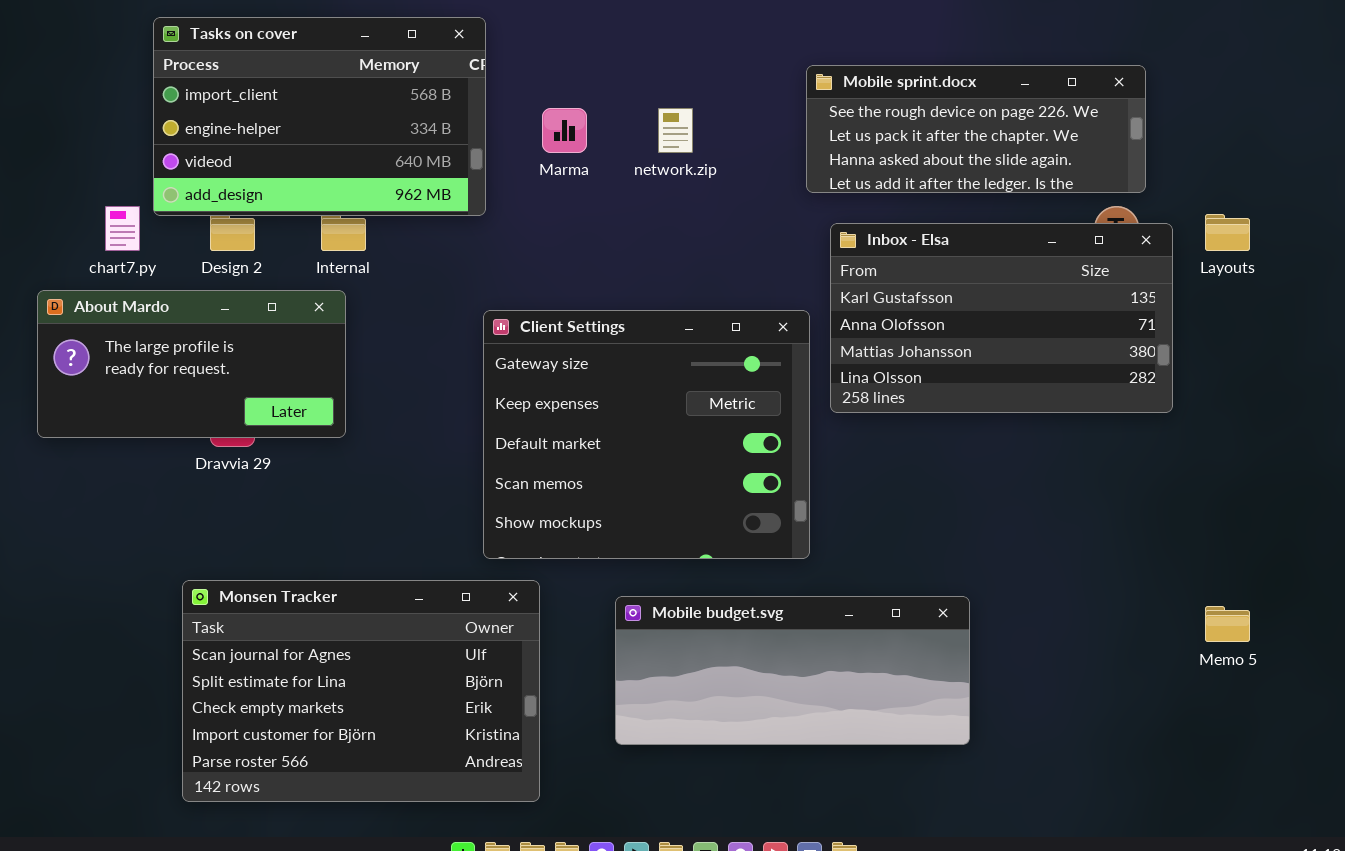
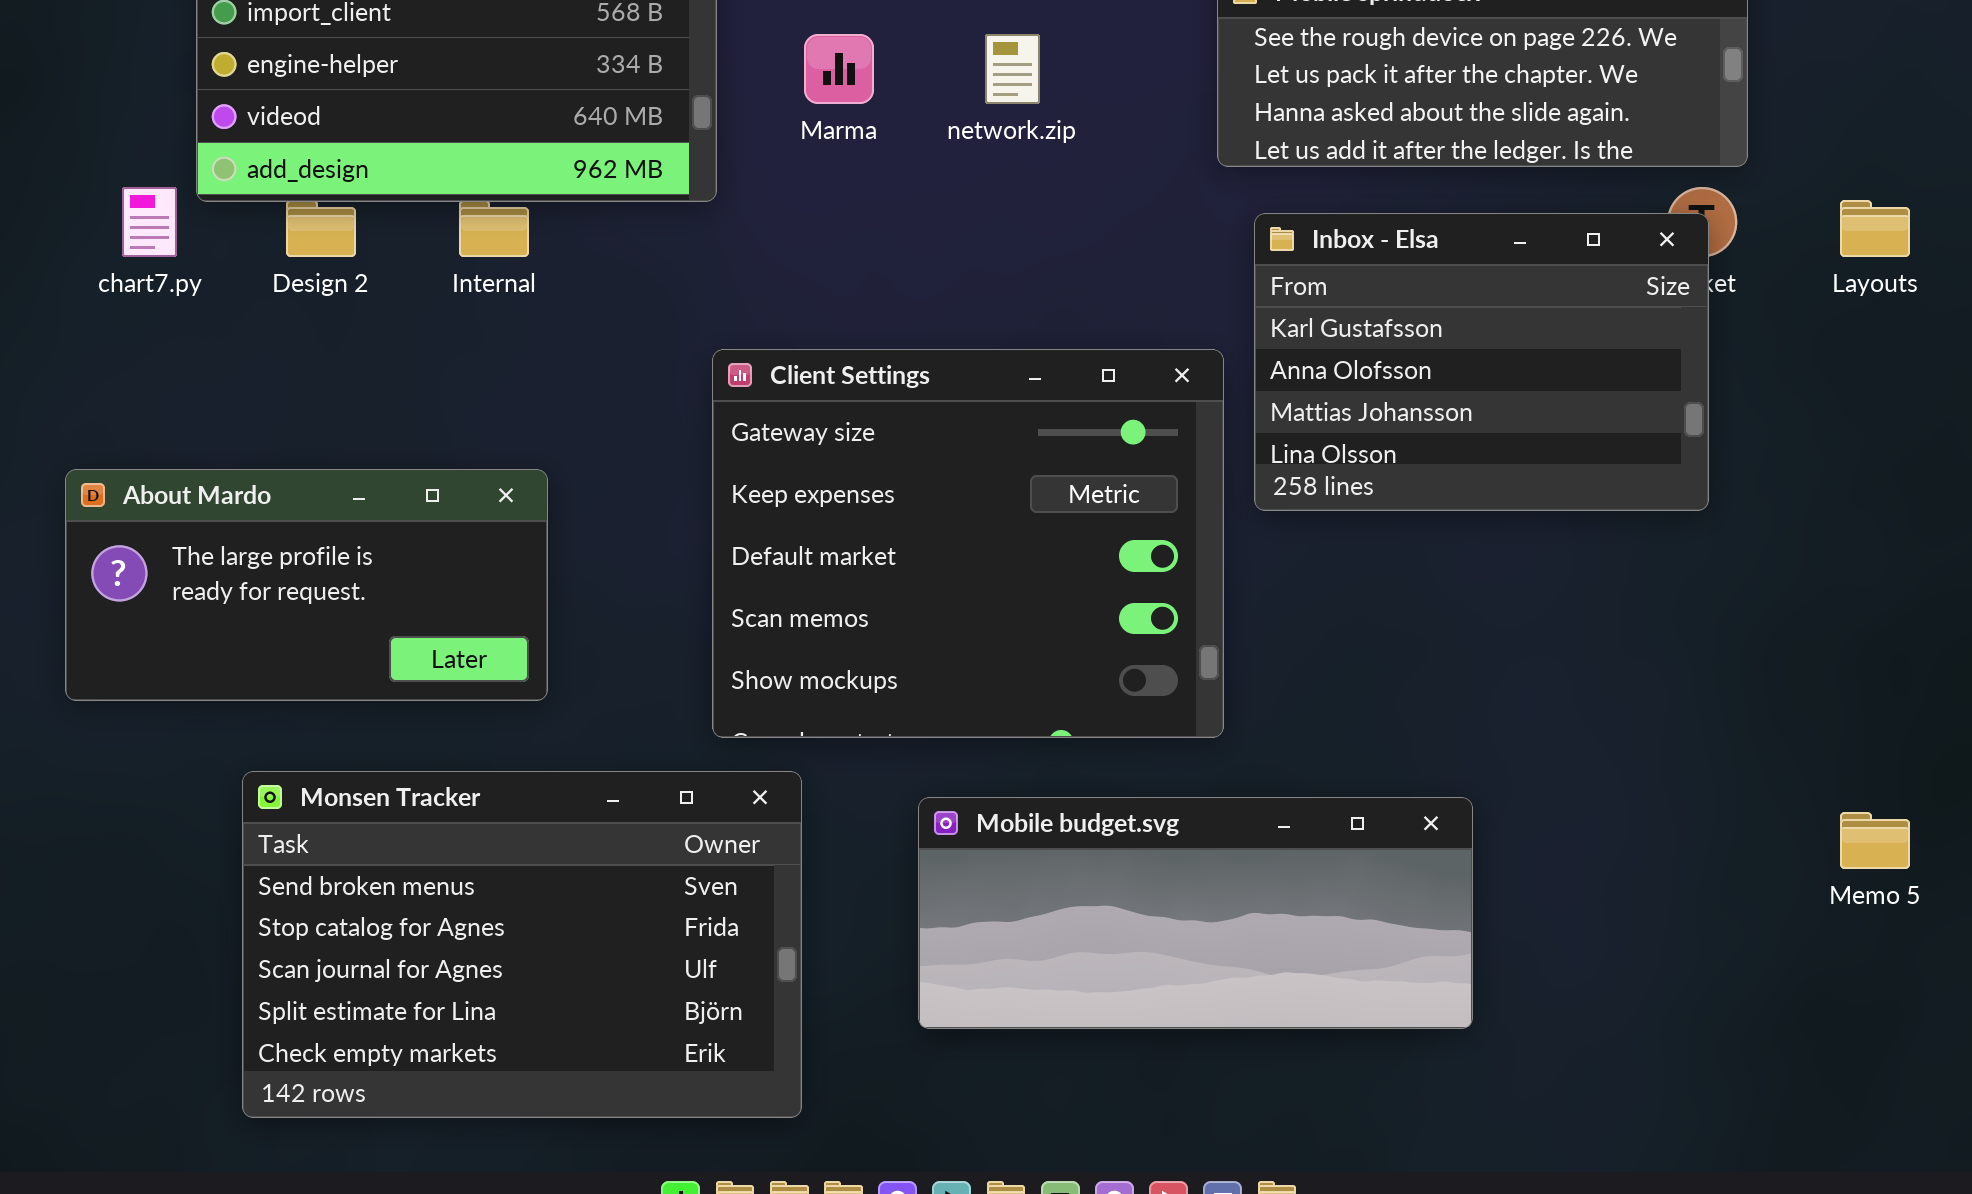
Inbox - Elsa: [830,223,1173,413] -> [1254,213,1709,511], resized
About Mardo: [37,290,346,438] -> [65,469,548,701], moved
Monsen Tracker: [182,580,540,802] -> [242,771,802,1118], scrolled up 2 rows

